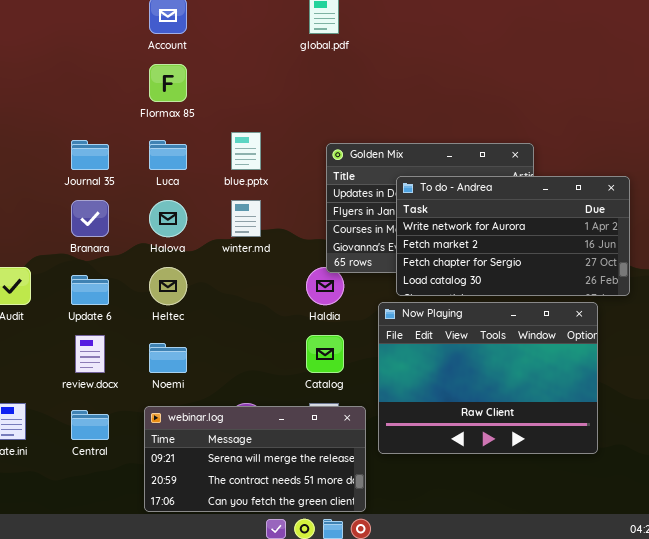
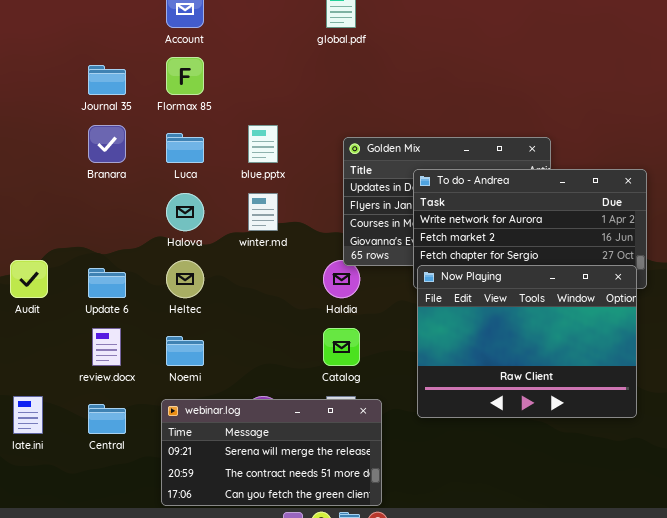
Journal 35: [71,140,109,170] -> [88,65,126,95], moved
Branara: [71,200,109,237] -> [88,125,126,163], moved
Now Playing: [378,302,598,454] -> [417,265,637,418], moved

